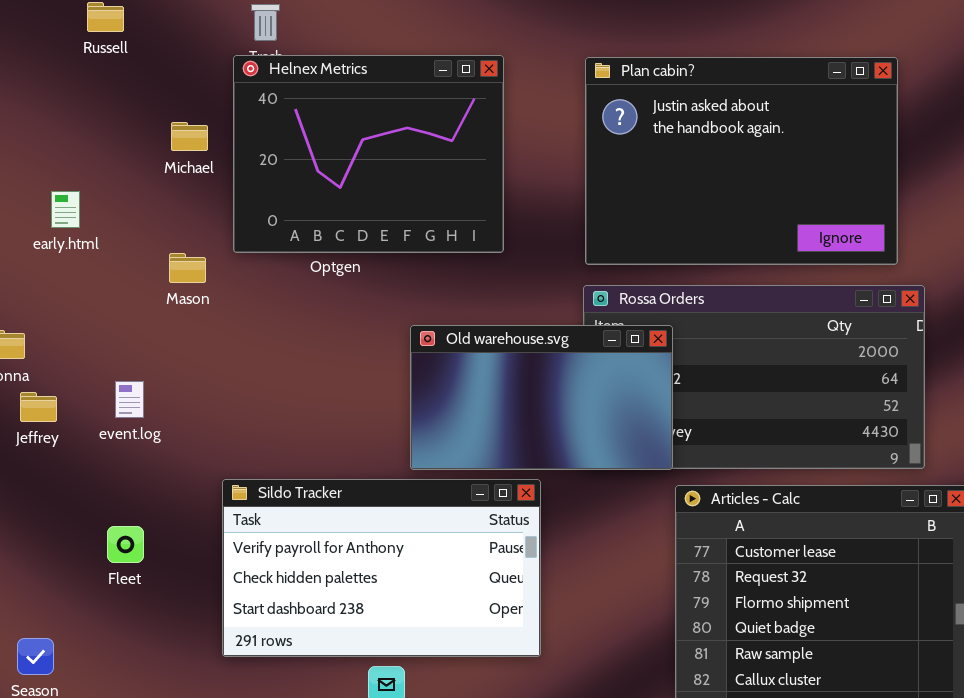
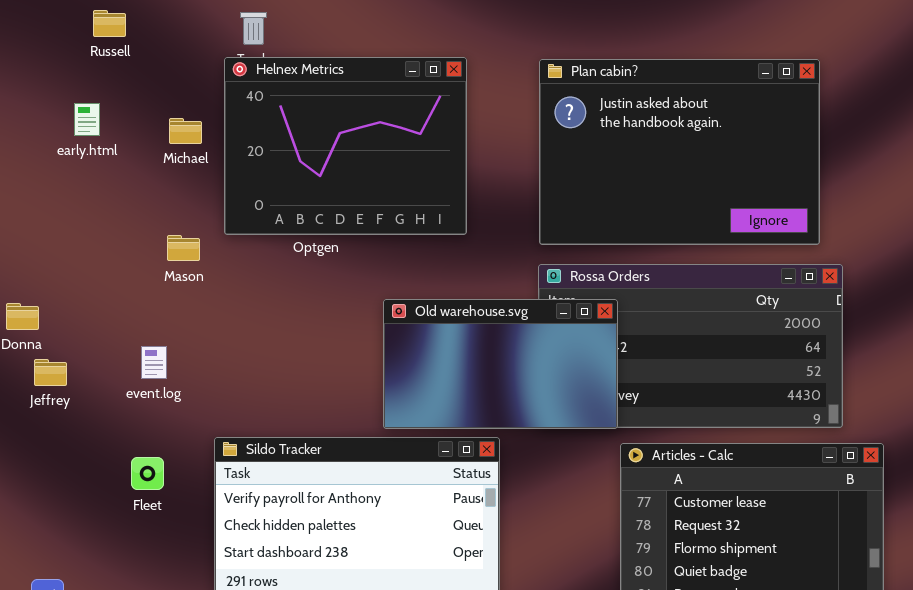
early.html: [51,191,80,228] -> [74,103,100,136], moved
event.log: [115,381,144,418] -> [141,346,167,379], moved
Fleet: [107,526,144,563] -> [131,457,164,490], moved

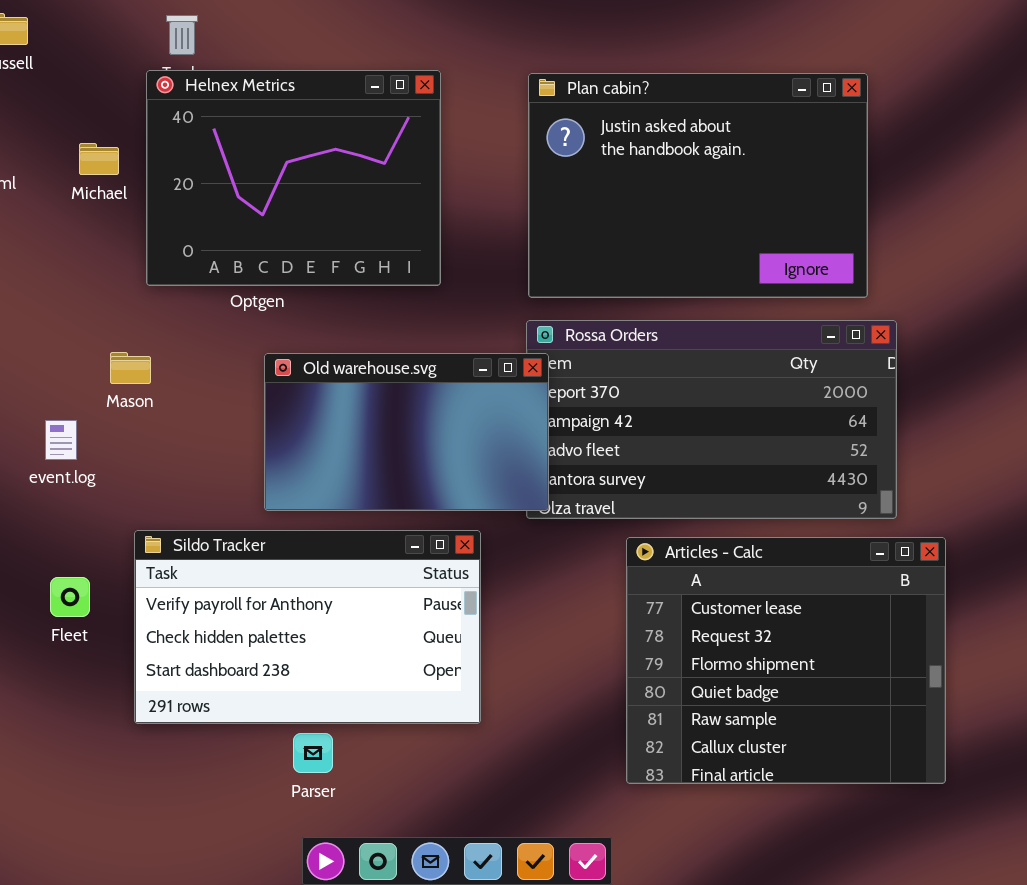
Mason: [167,235,200,261] -> [110,352,151,384], moved
Old warehouse.svg: [383,299,618,429] -> [264,353,549,511], moved
Fleet: [131,457,164,490] -> [50,577,90,617], moved

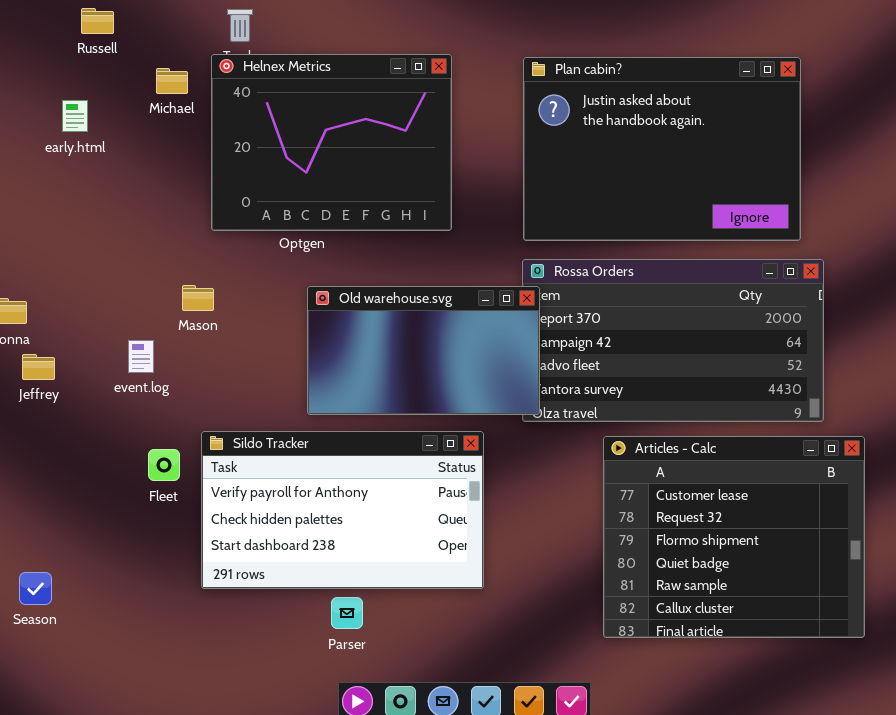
Michael: [79,143,119,175] -> [156,68,188,94], moved
Fleet: [50,577,90,617] -> [148,449,180,481], moved

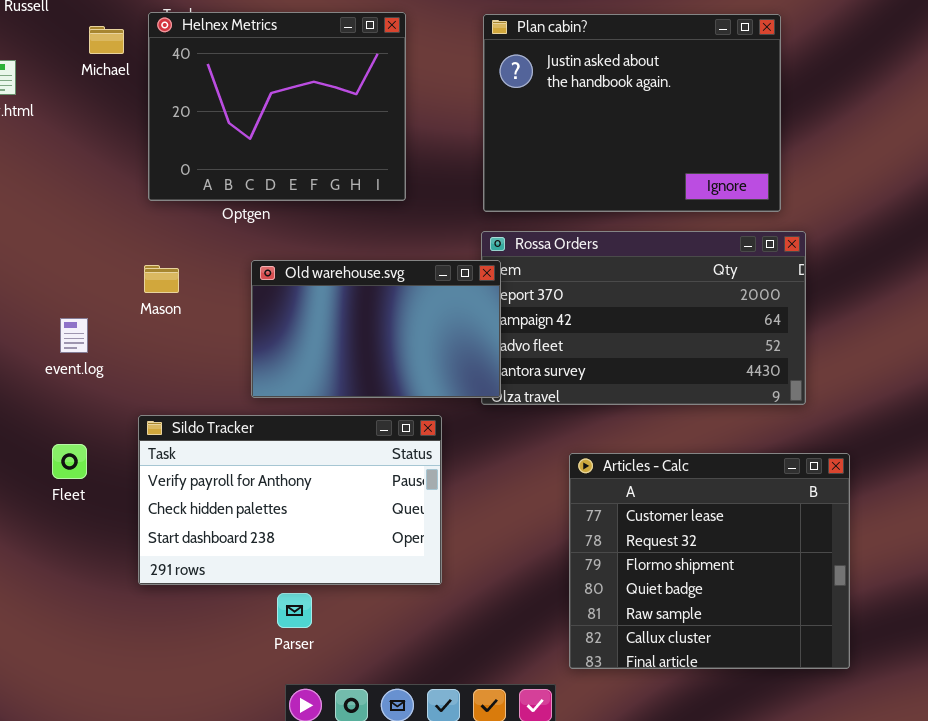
Mason: [182,285,214,311] -> [144,265,179,293], moved
Articles - Calc: [603,436,865,638] -> [569,453,850,669], moved
Fleet: [148,449,180,481] -> [52,444,87,479], moved

